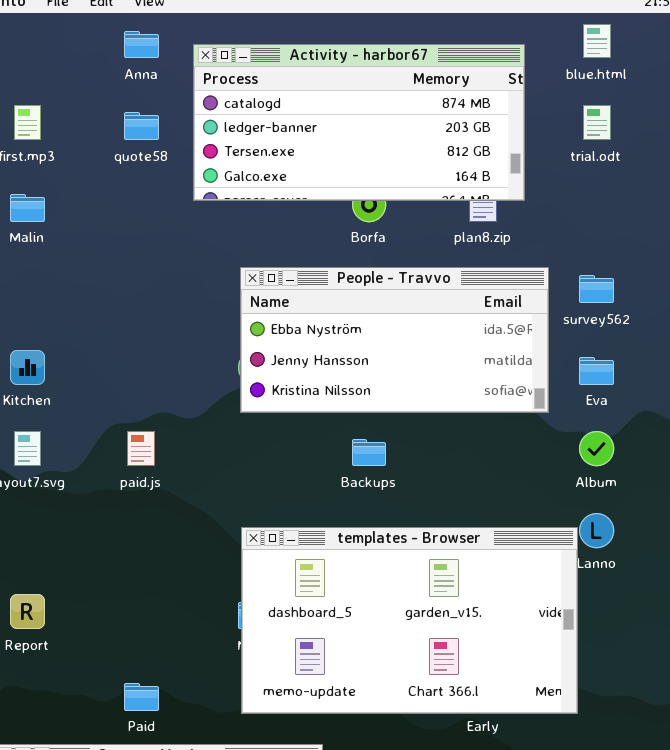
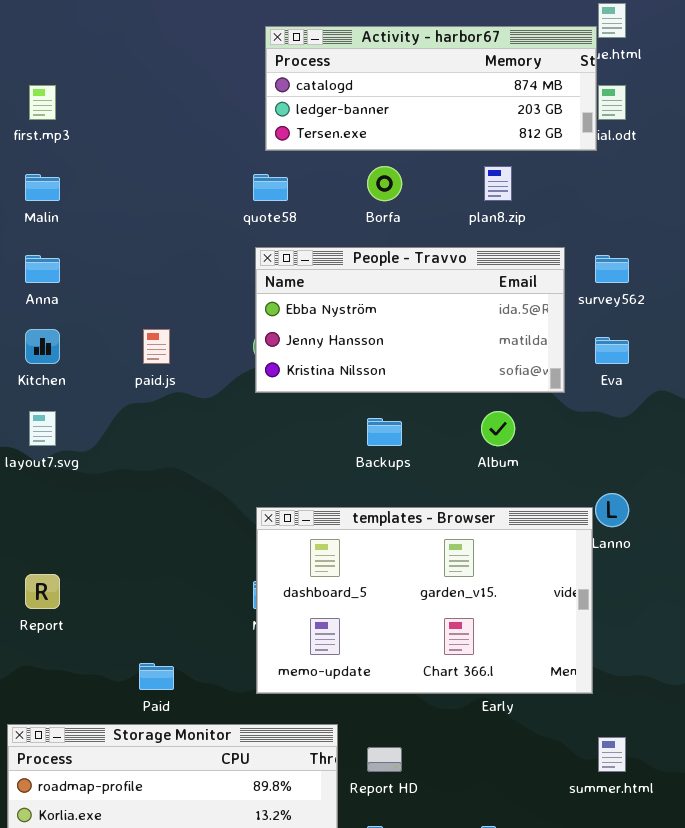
Anna: [124,31,159,58] -> [25,255,60,283], moved
Activity - harbor67: [193,44,525,201] -> [265,26,597,151], moved, resized
quote58: [124,112,159,140] -> [253,174,288,201], moved
paid.js: [127,431,155,466] -> [143,329,170,364], moved
Album: [579,431,614,466] -> [481,411,515,446], moved

